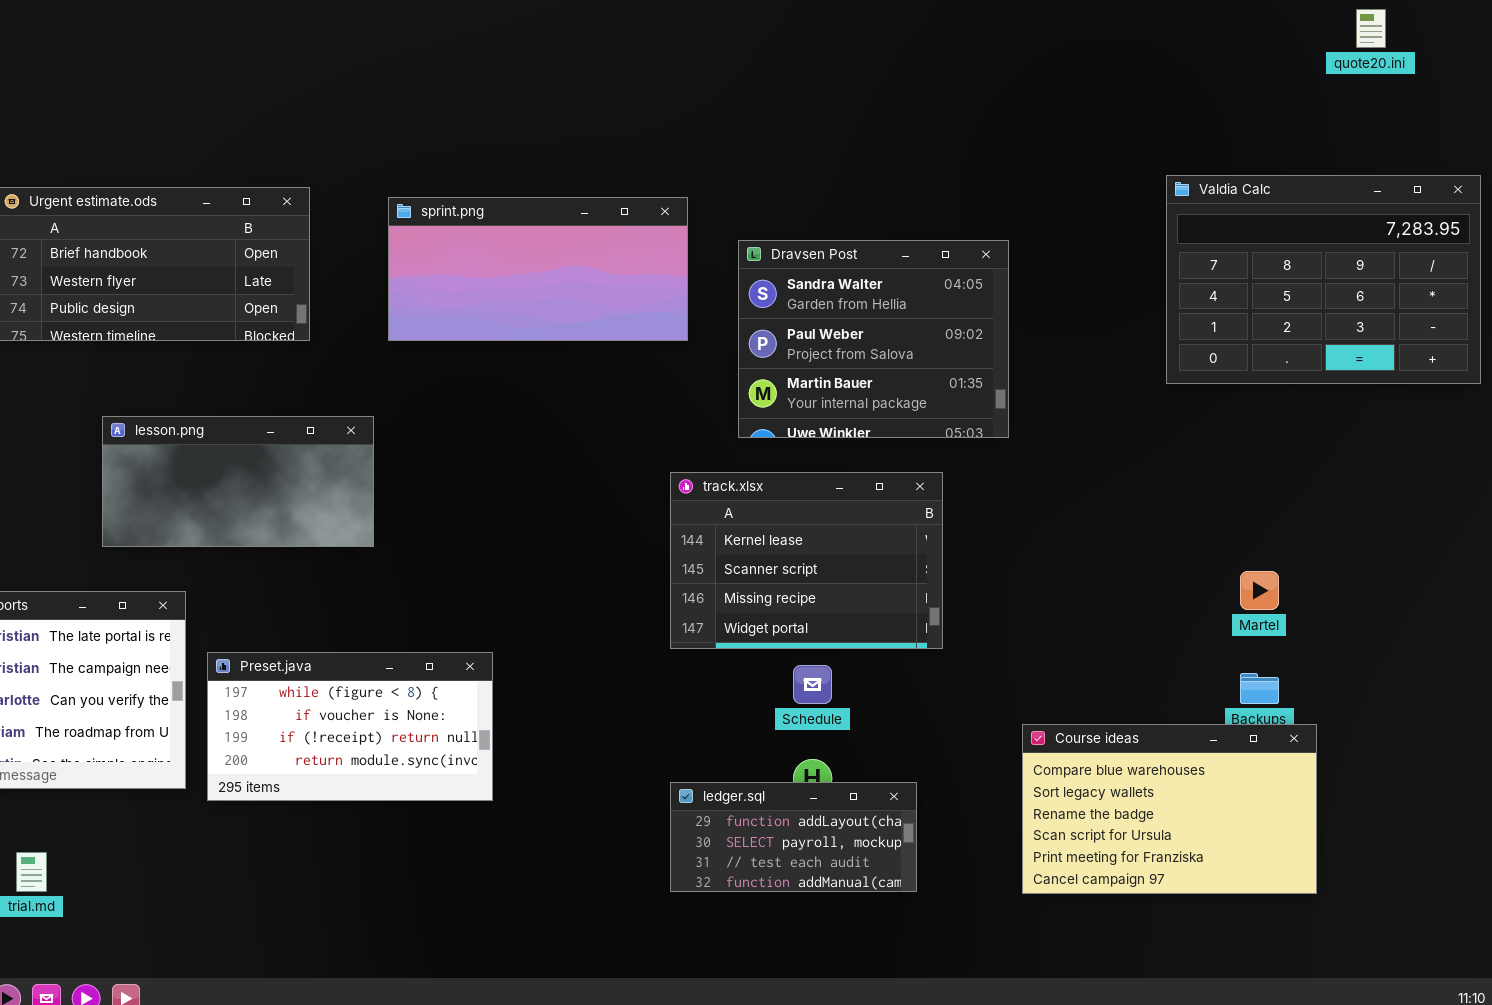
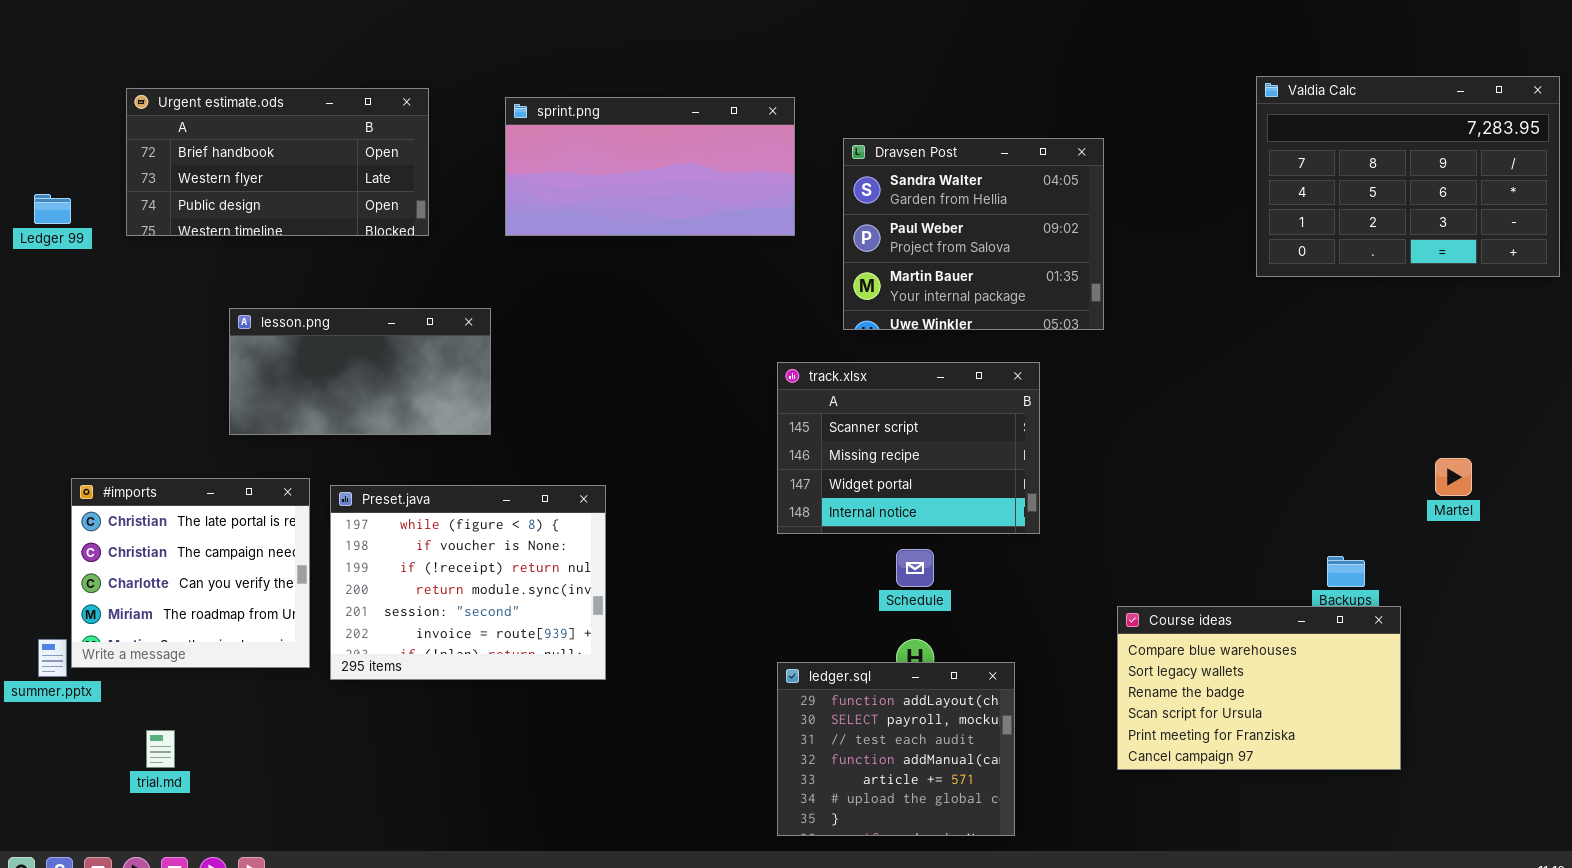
track.xlsx: [670,472,943,649] -> [777,362,1040,534], scrolled down 1 row
Martel: [1240,571,1279,610] -> [1435,458,1472,496], moved
Preset.java: [207,652,493,801] -> [330,485,606,680], resized
ledger.sql: [670,782,917,892] -> [777,662,1015,836], resized

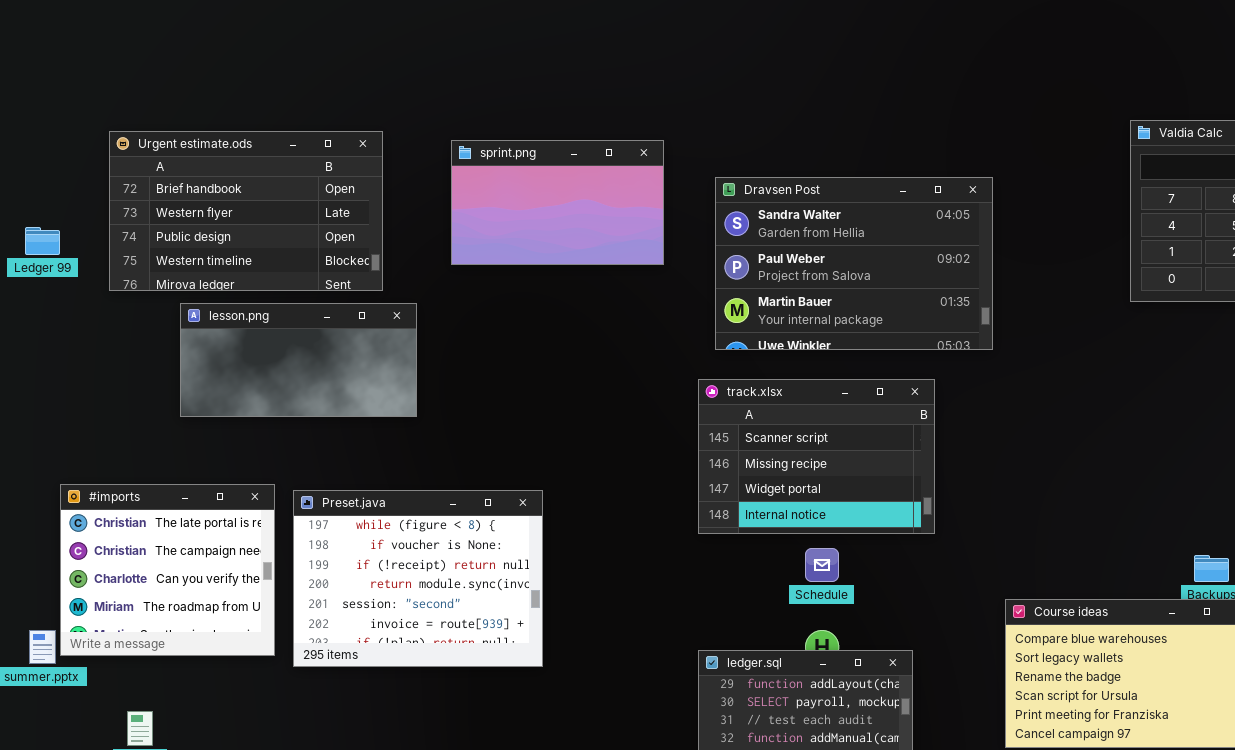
Urgent estimate.ods: [126,88,429,236] -> [109,131,383,291], resized
sprint.png: [505,97,795,236] -> [451,140,664,265], resized
Dravsen Post: [843,138,1104,330] -> [715,177,993,350], resized
lesson.png: [229,308,491,435] -> [180,303,417,417], moved

